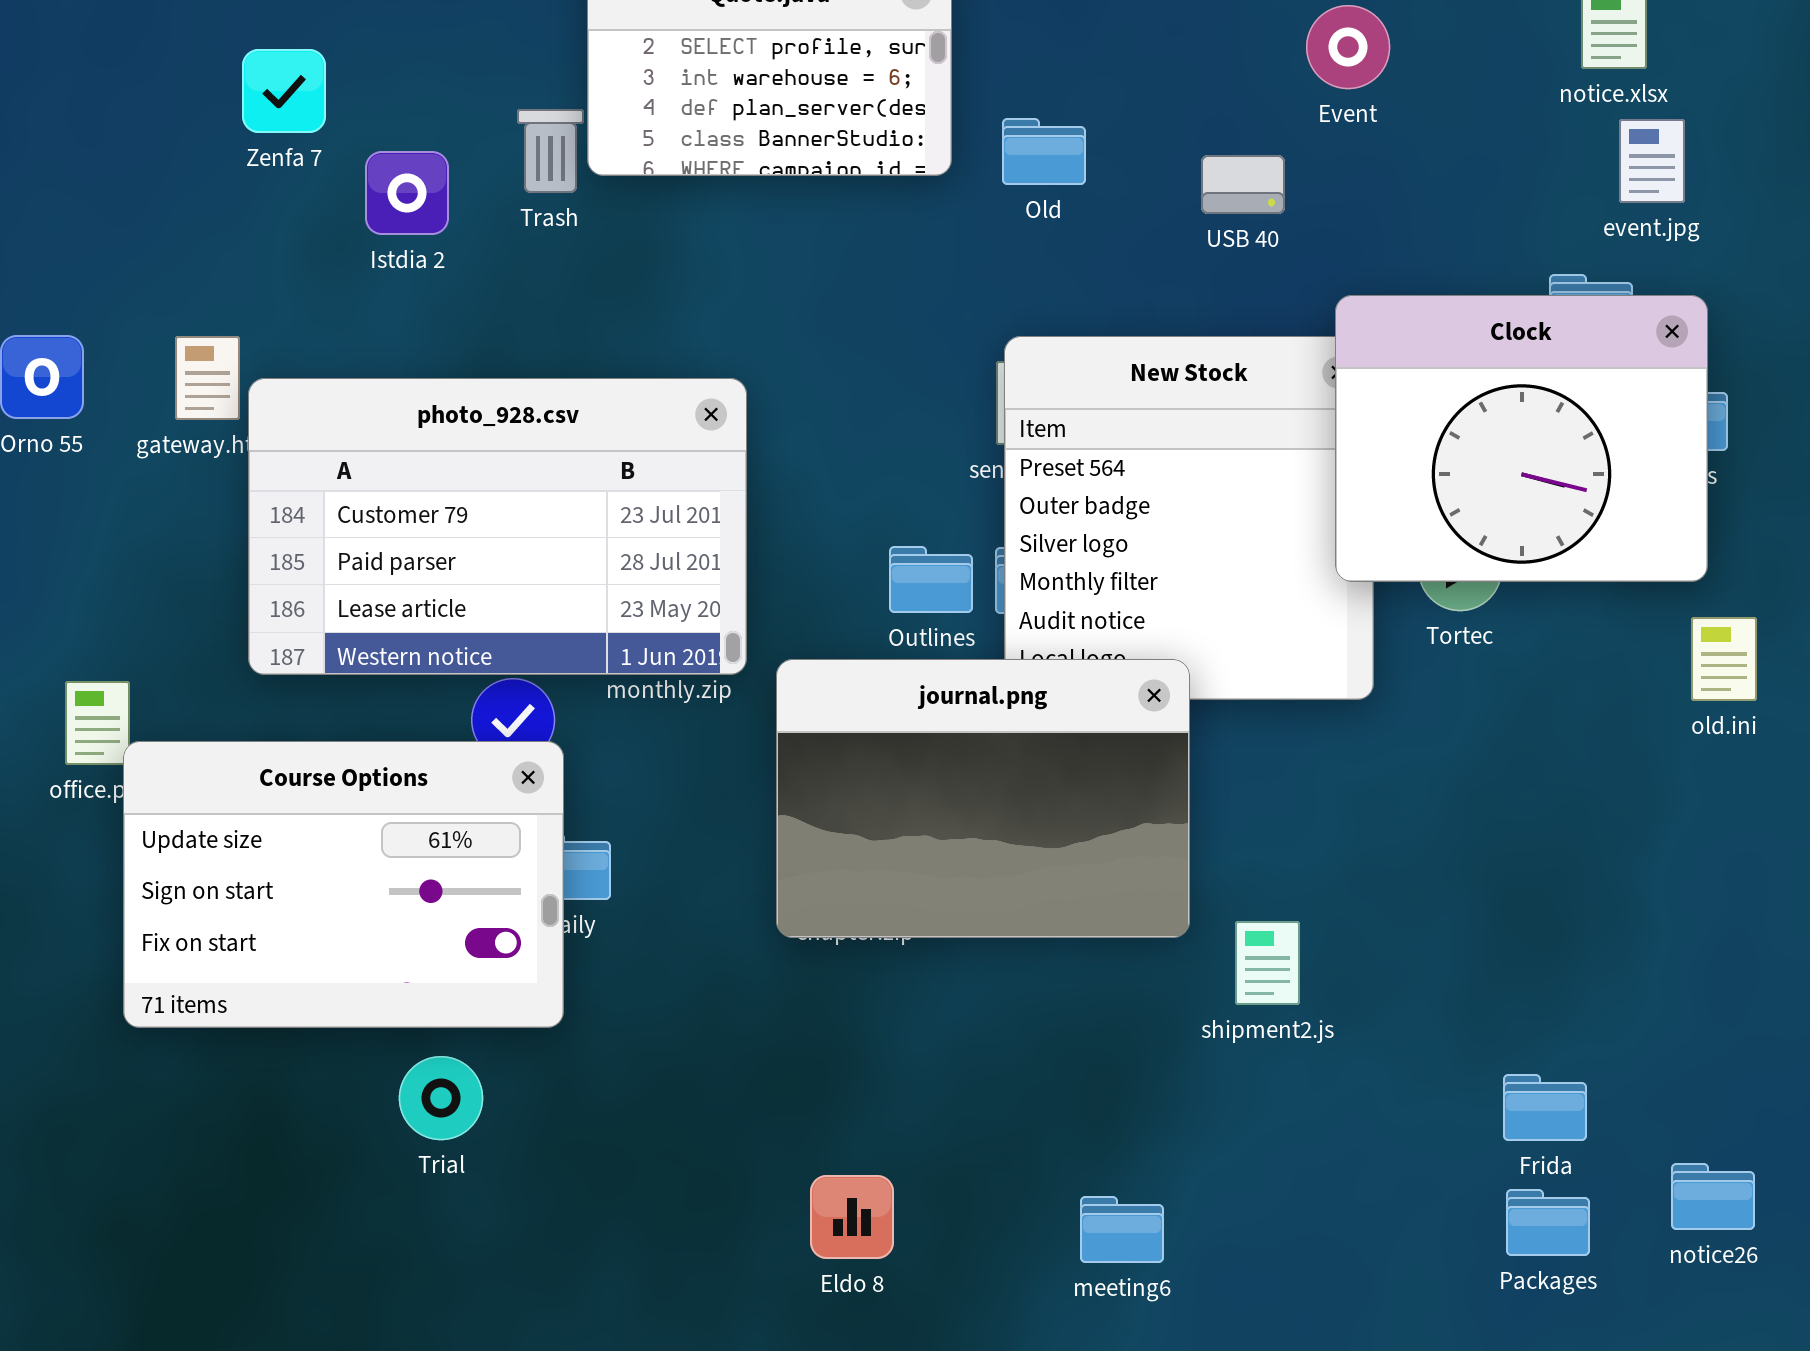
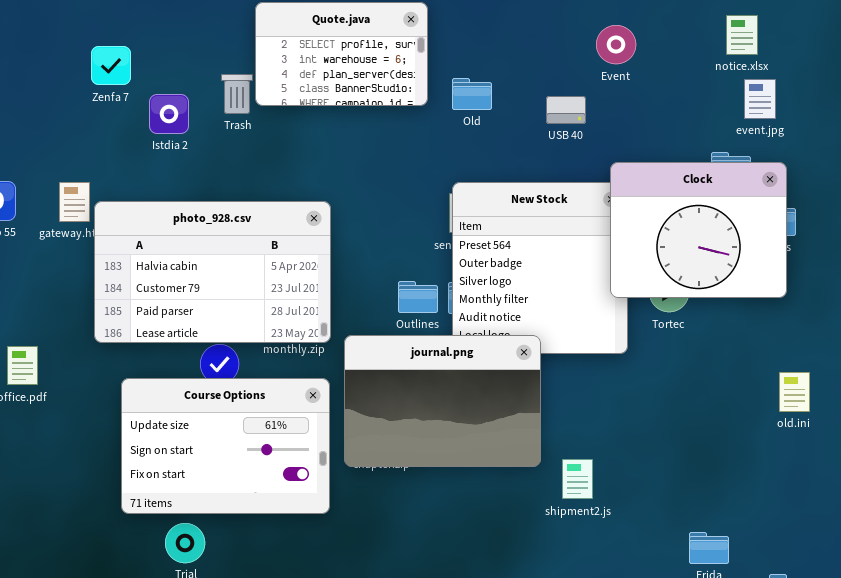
photo_928.csv: [248,378,747,675] -> [94,201,331,343], scrolled up 1 row
old.ini: [1691,617,1757,701] -> [779,372,810,412], moved
Course Options: [123,741,564,1028] -> [121,378,330,514], moved

